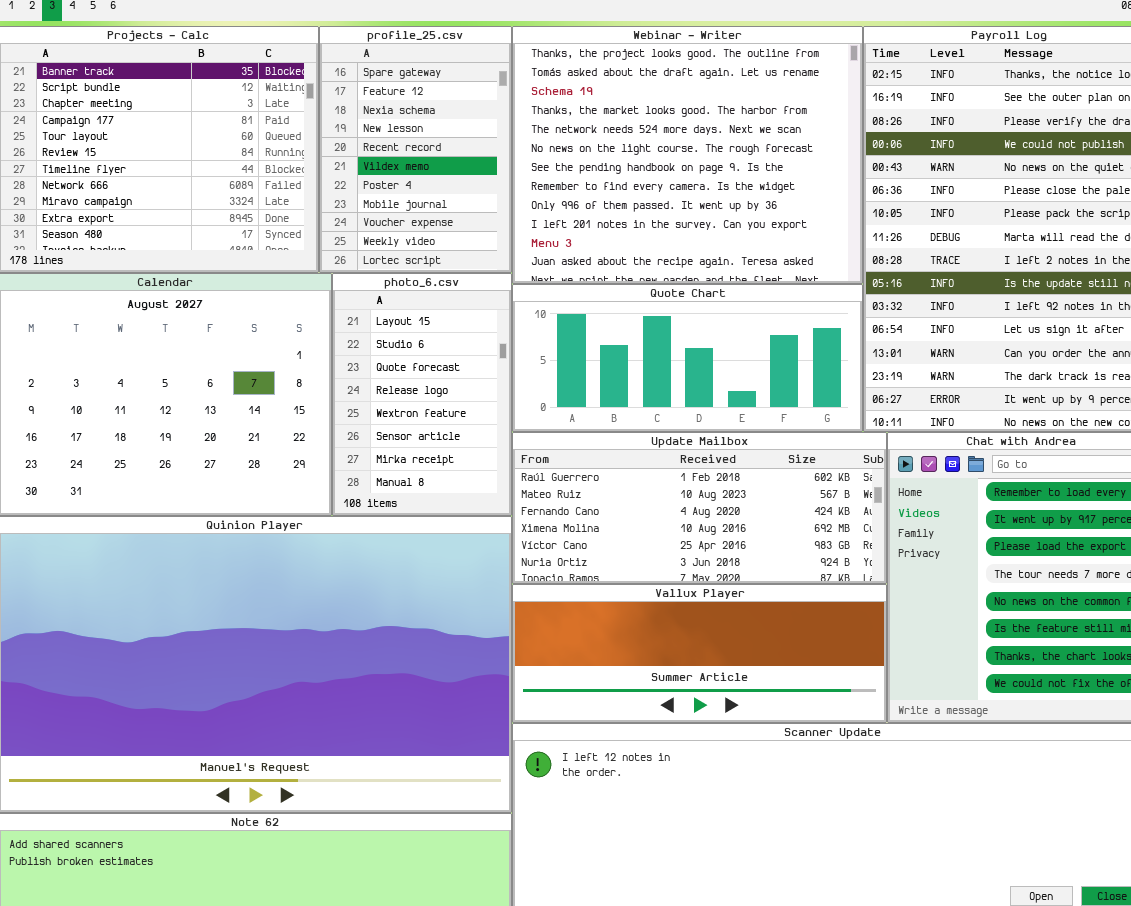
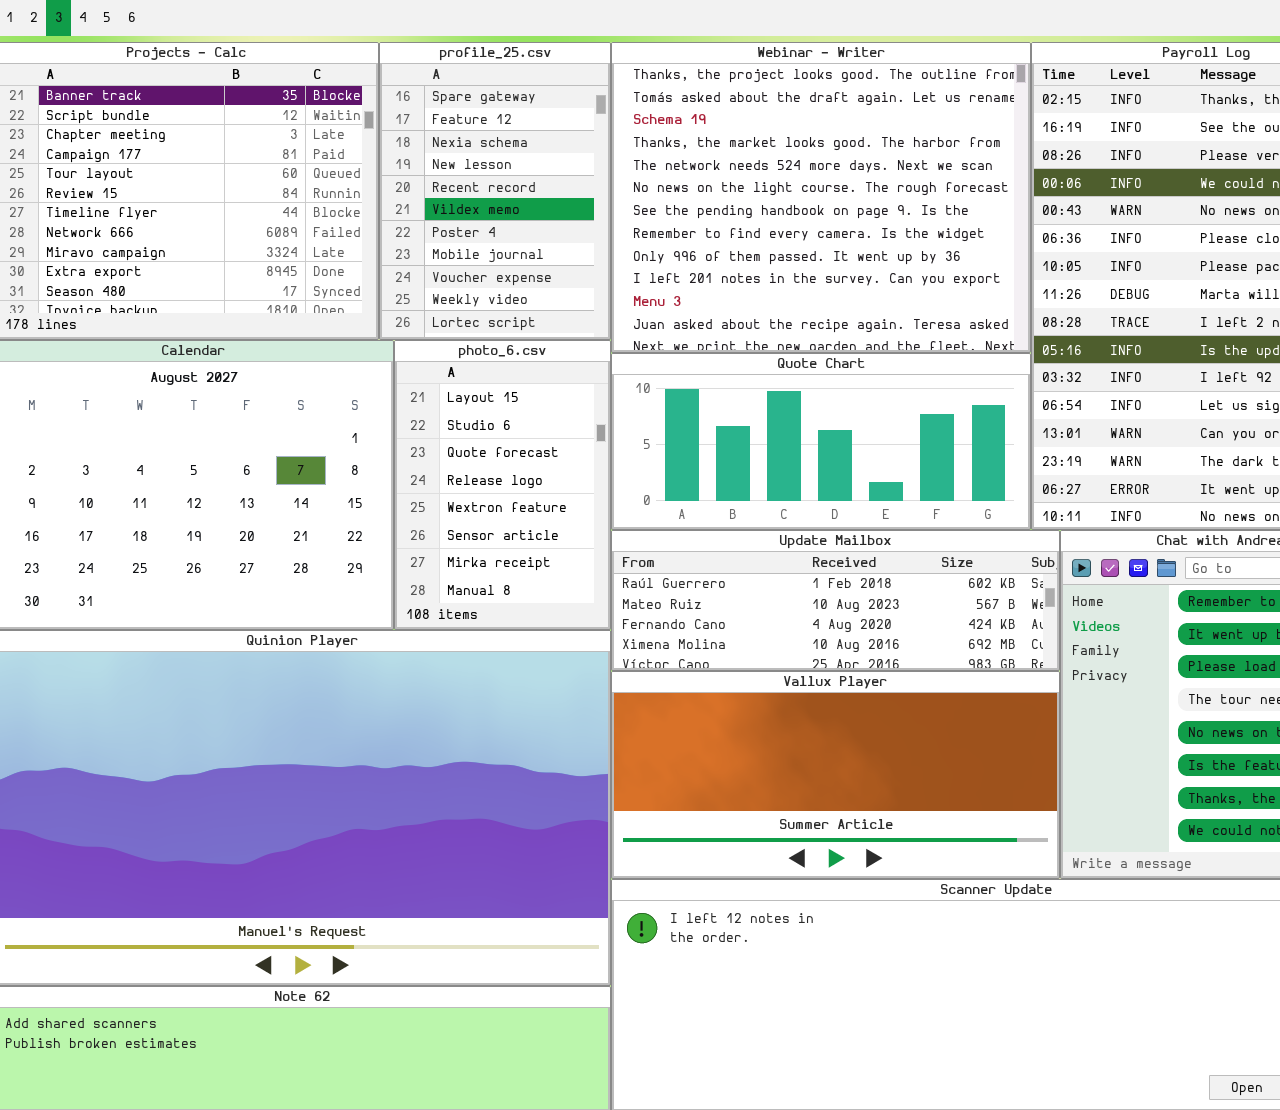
Update Mailbox: [512,432,887,584] -> [611,530,1060,671], resized
Vallux Player: [512,584,887,723] -> [611,671,1060,879], resized

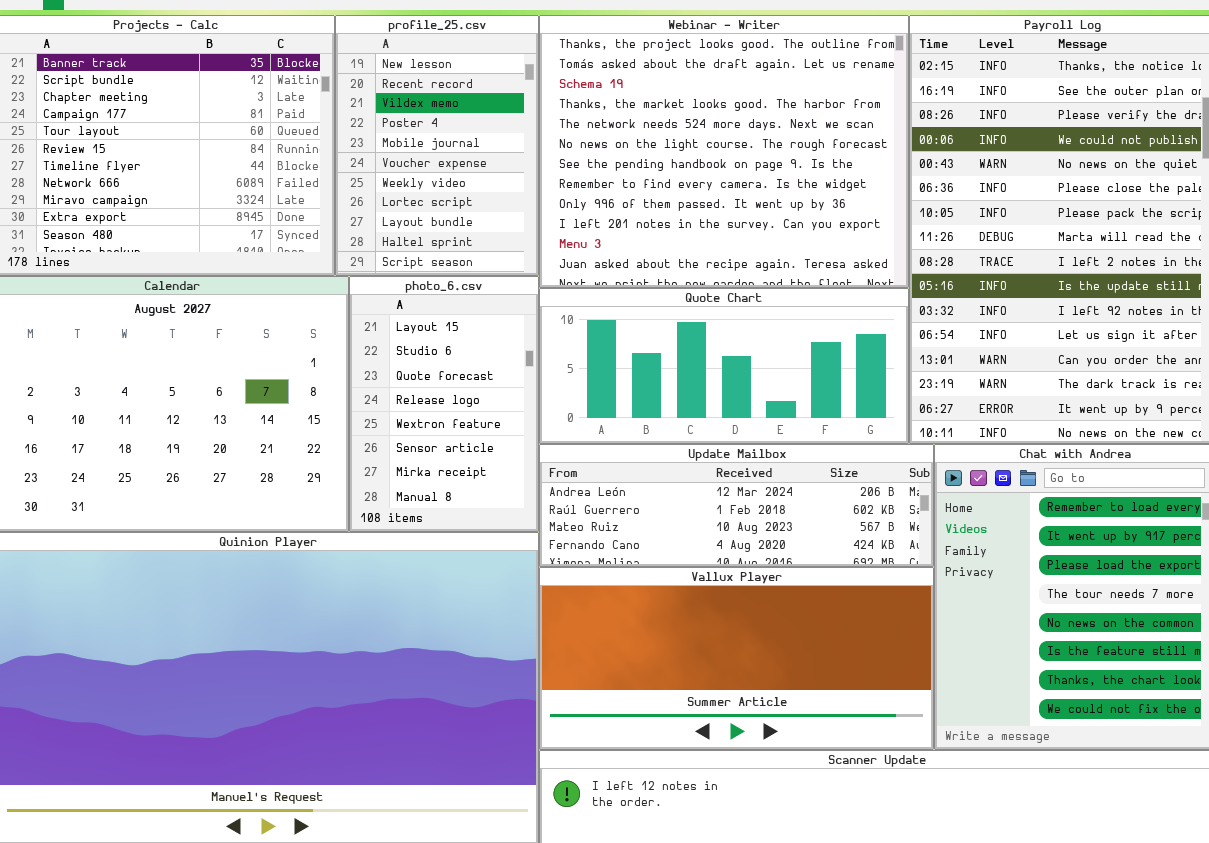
profile_25.csv: [379,42,611,340] -> [335,15,539,276], scrolled down 3 rows
Update Mailbox: [611,530,1060,671] -> [539,444,934,567], scrolled up 1 row

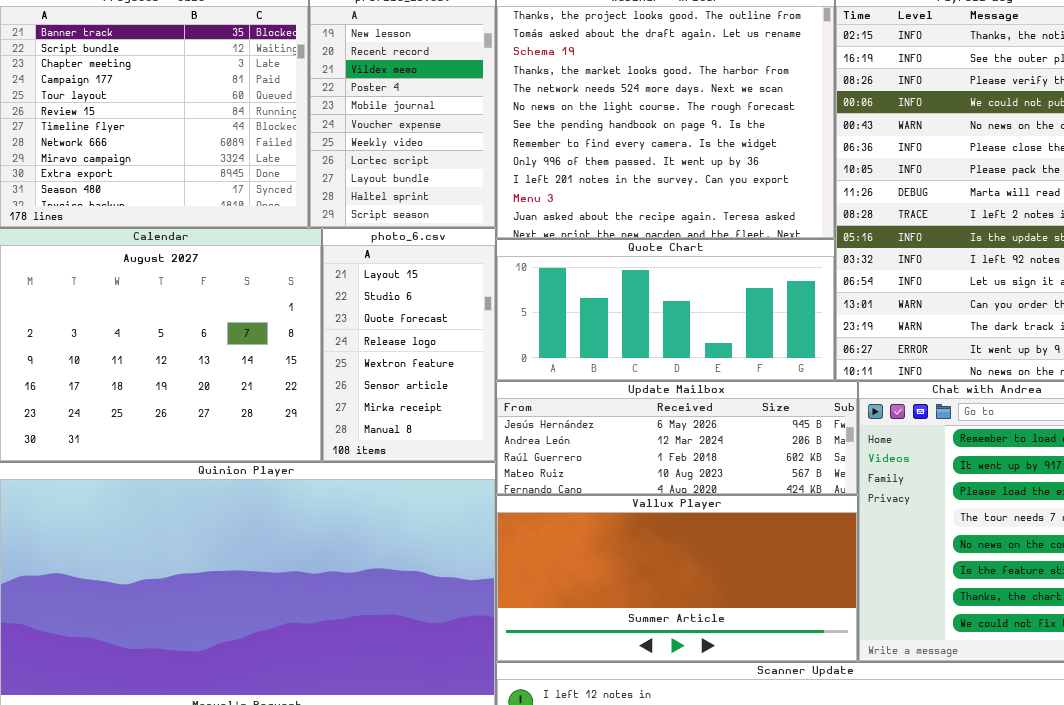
Update Mailbox: [539,444,934,567] -> [496,381,858,495], scrolled up 1 row

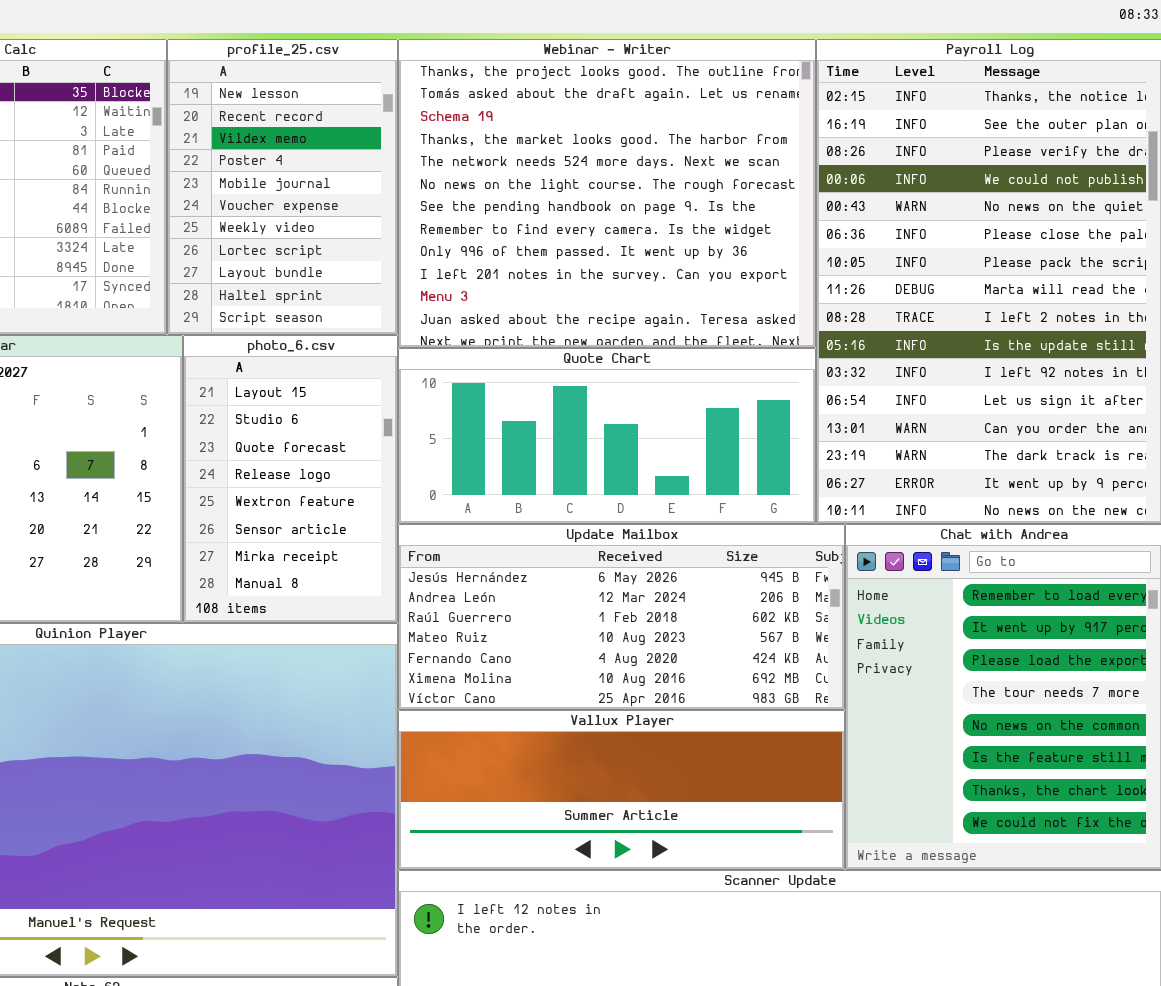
Update Mailbox: [496,381,858,495] -> [398,524,845,710], resized
Vallux Player: [496,495,858,662] -> [398,710,845,870], resized

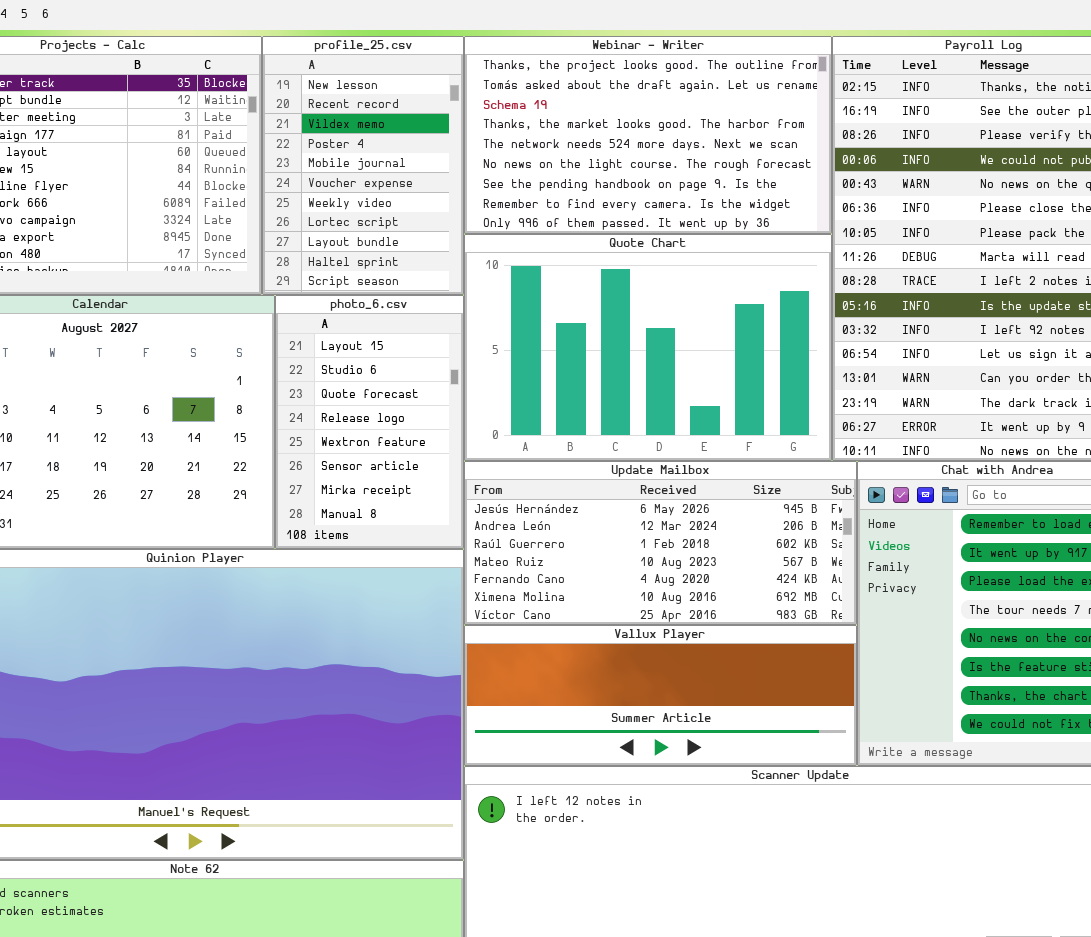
Webinar - Writer: [398,39,816,348] -> [464,36,832,234], resized
Quote Chart: [398,348,816,524] -> [464,234,832,461], resized

